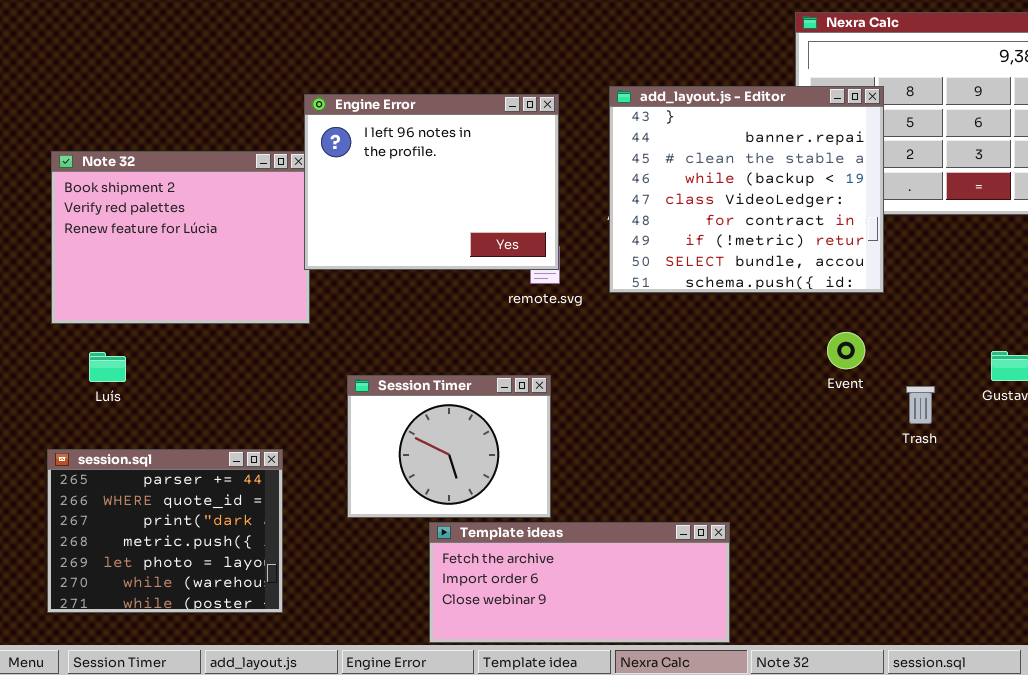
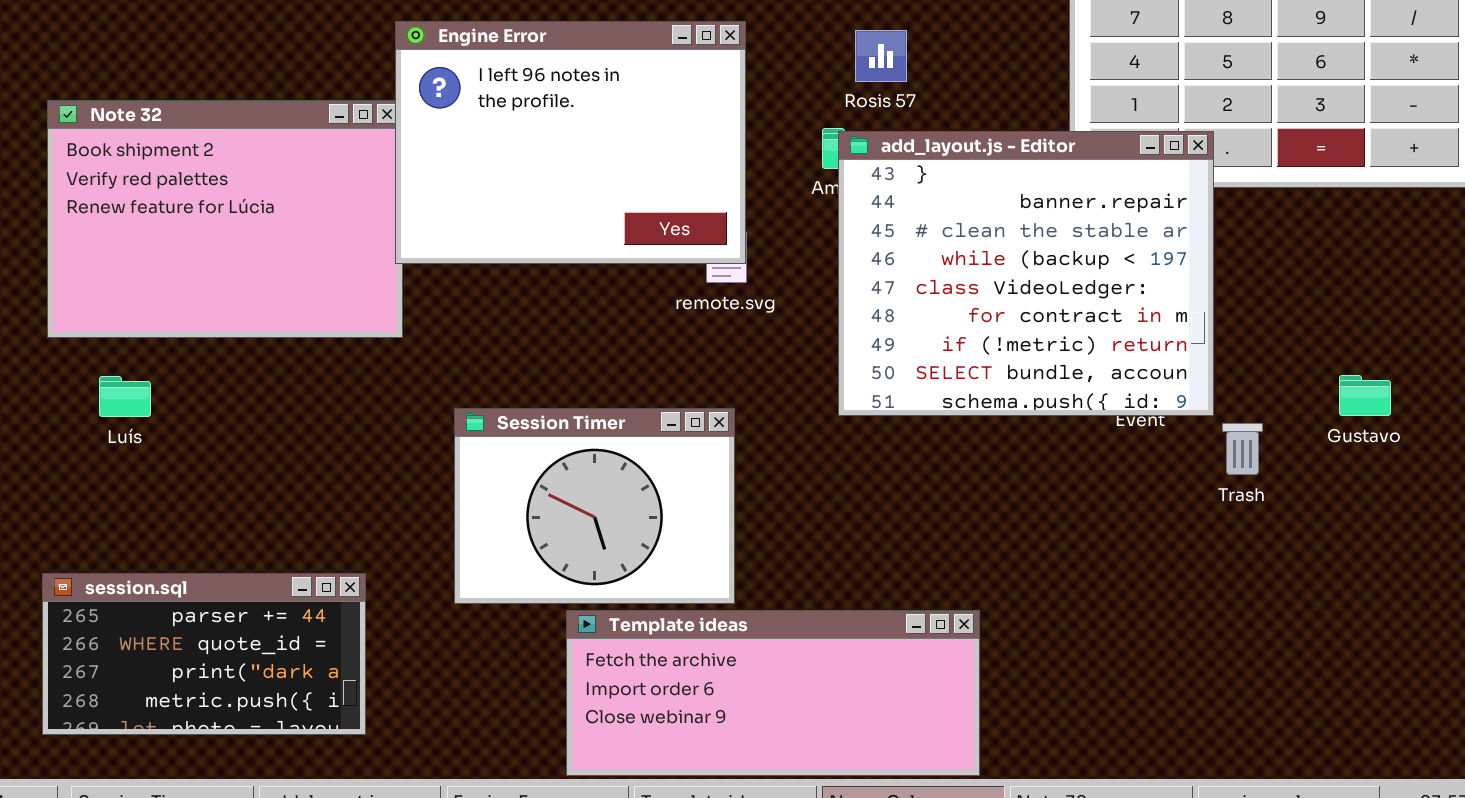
add_layout.js - Editor: [609,86,884,293] -> [838,131,1214,416], moved
session.sql: [47,449,283,613] -> [42,573,366,735], resized

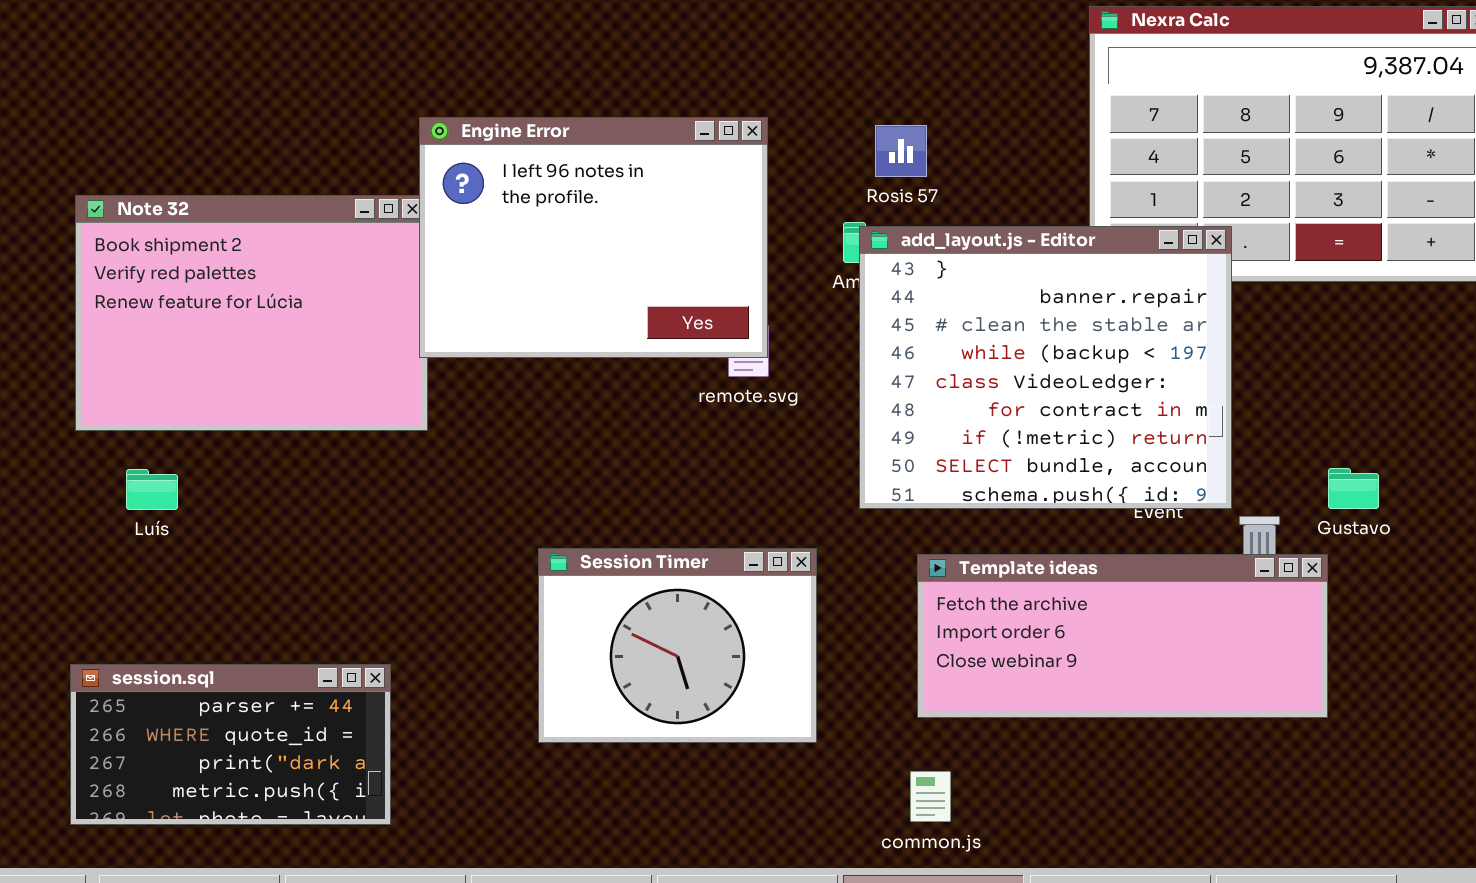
Gustavo: [1339,375,1391,416] -> [1328,468,1379,509], moved
Session Timer: [454,408,735,604] -> [538,548,817,743], moved
Template ideas: [566,610,980,776] -> [917,554,1328,718], moved

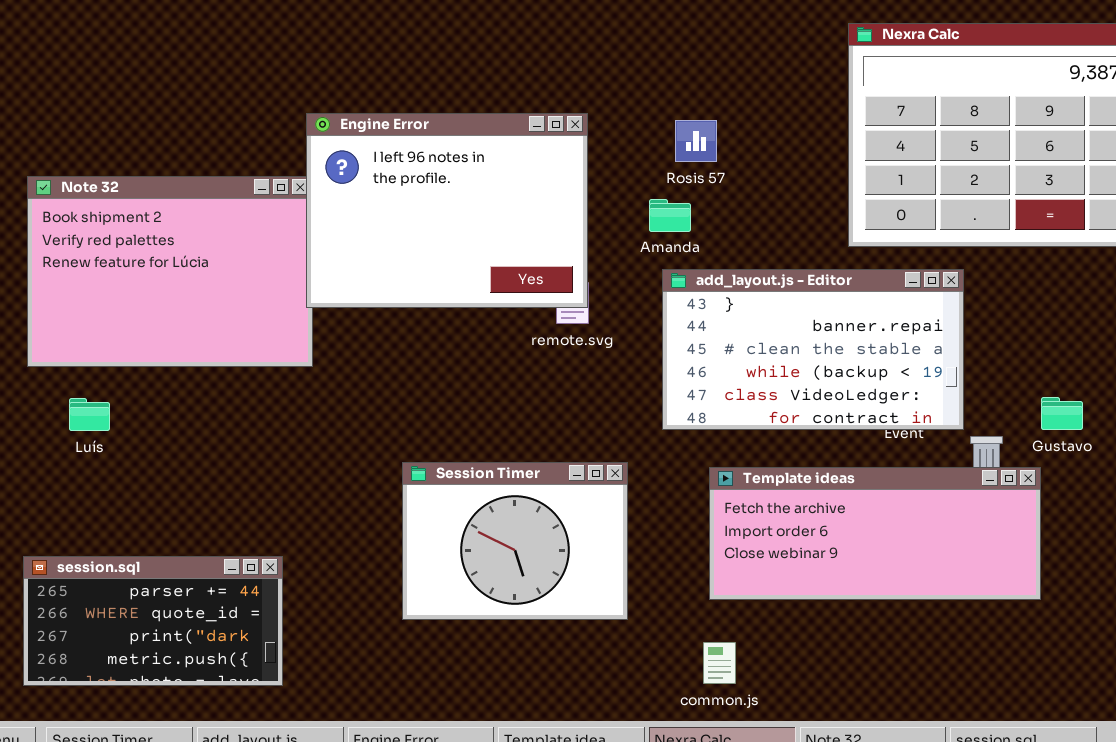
add_layout.js - Editor: [859,226,1232,509] -> [662,269,964,430], resized

